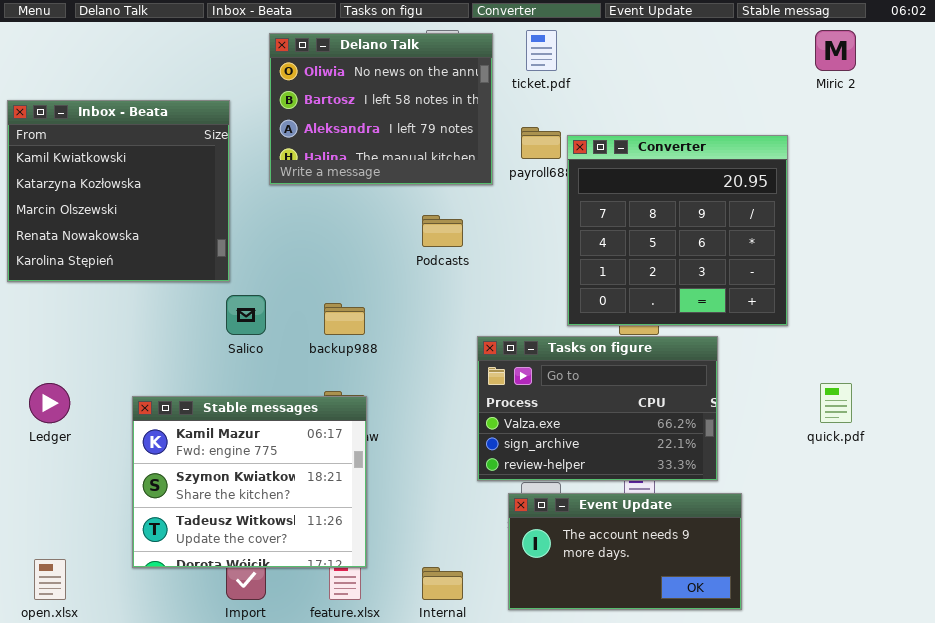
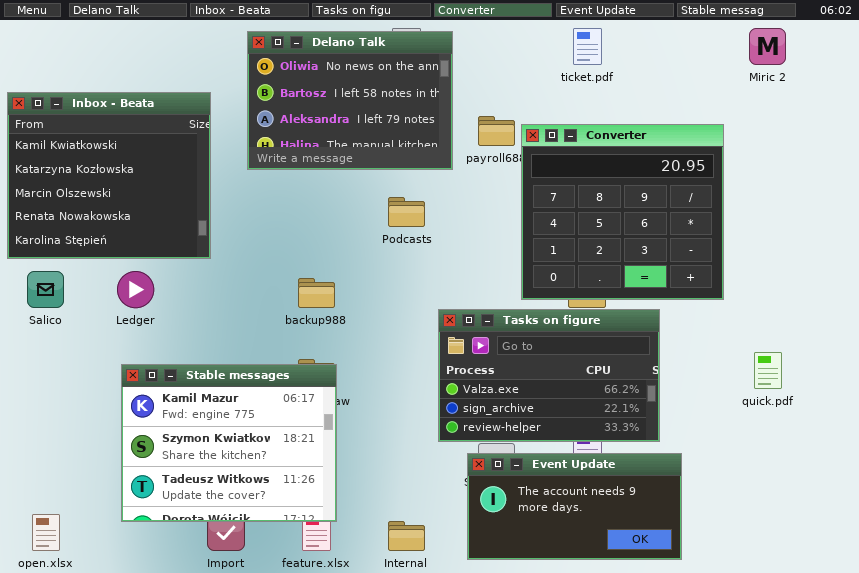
ticket.pdf: [526,30,557,71] -> [573,28,602,65], moved
Salico: [226,295,266,335] -> [27,271,64,308], moved
Ledger: [29,383,70,423] -> [117,271,154,308], moved

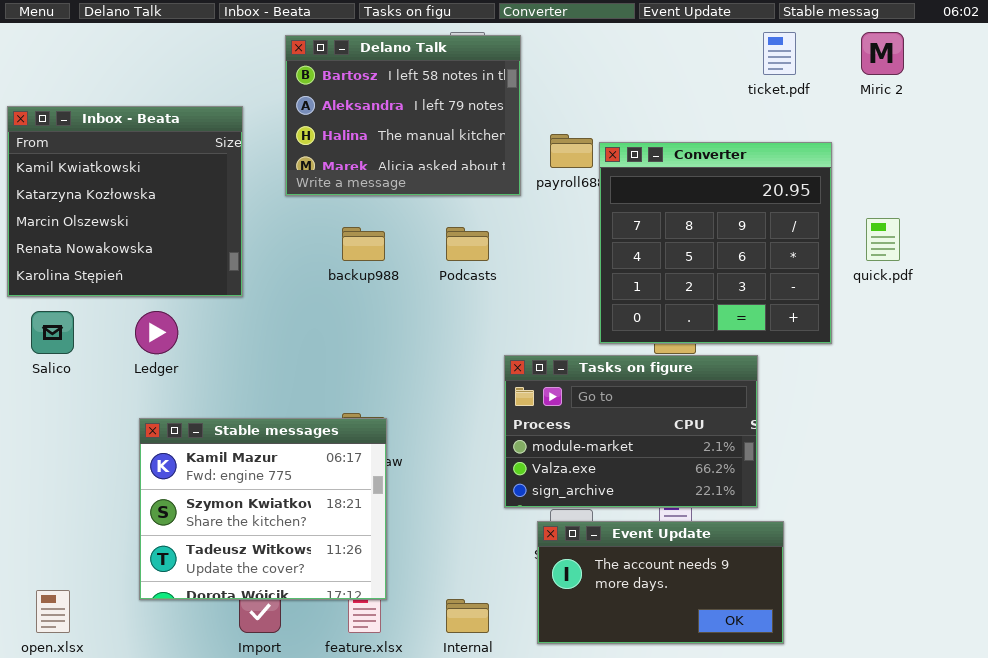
ticket.pdf: [573,28,602,65] -> [763,32,796,75], moved
Delano Talk: [247,31,453,170] -> [285,35,521,196], scrolled down 1 row
backup988: [298,278,335,308] -> [342,227,385,261], moved
Tasks on figure: [438,309,660,442] -> [504,355,758,508], scrolled up 1 row
quick.pdf: [754,352,782,389] -> [866,218,900,261], moved

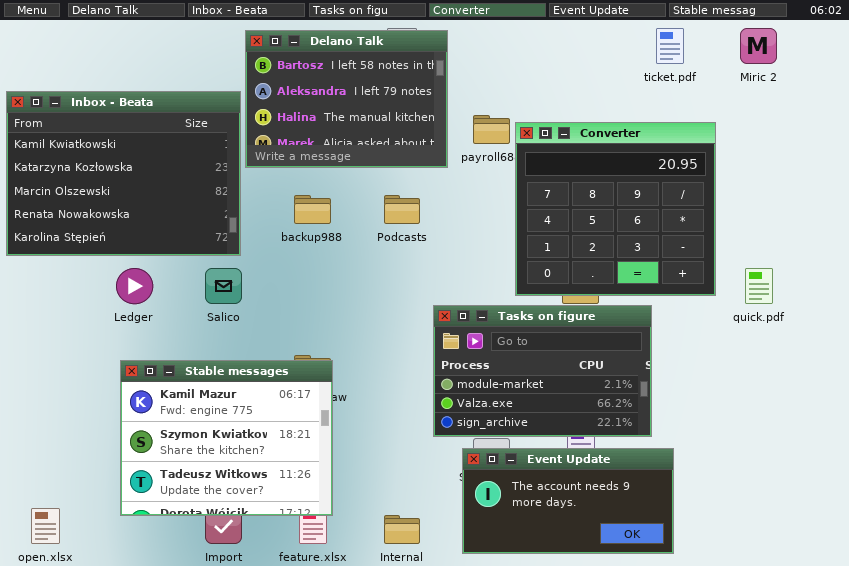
Inbox - Beata: [7,106,243,297] -> [6,91,241,256], resized
quick.pdf: [866,218,900,261] -> [745,268,773,304], moved
Salico: [31,311,74,354] -> [205,268,242,304], moved

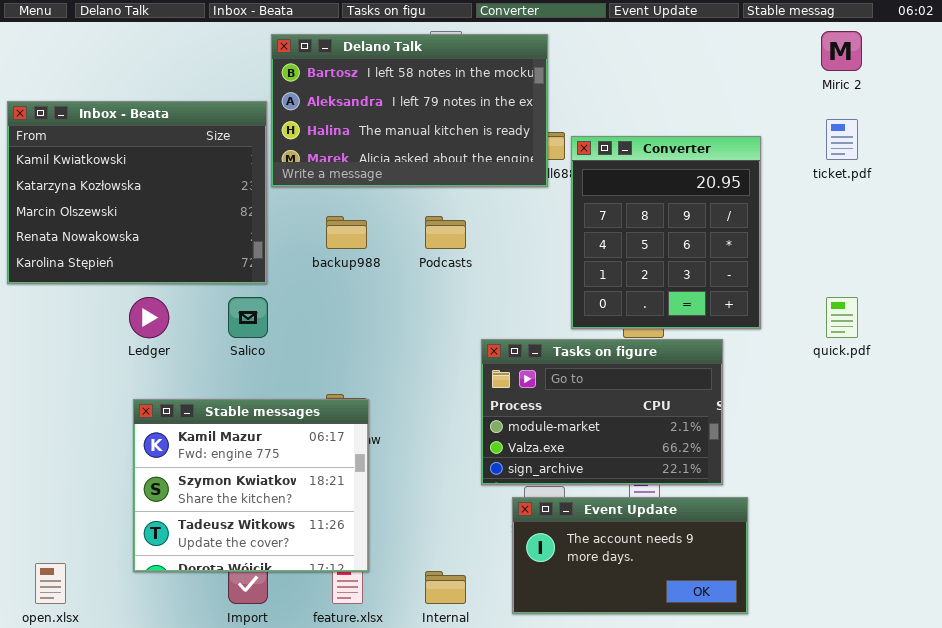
ticket.pdf: [656,28,684,64] -> [826,119,858,160], moved
Delano Talk: [245,30,448,168] -> [271,34,548,187], resized
Converter: [515,122,716,296] -> [571,136,761,329], resized

